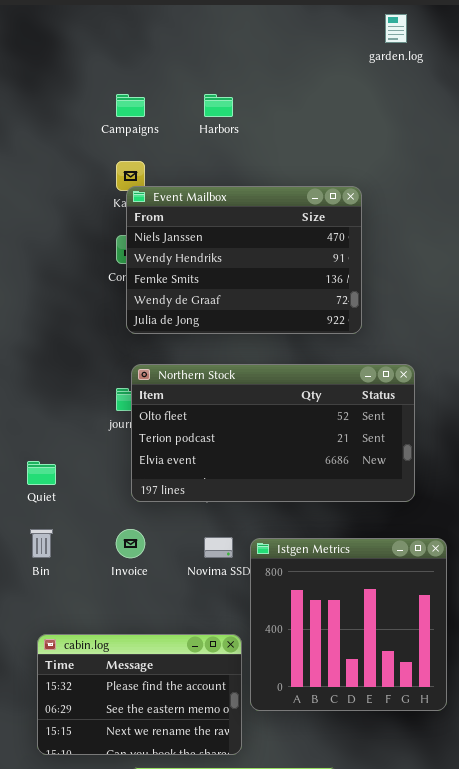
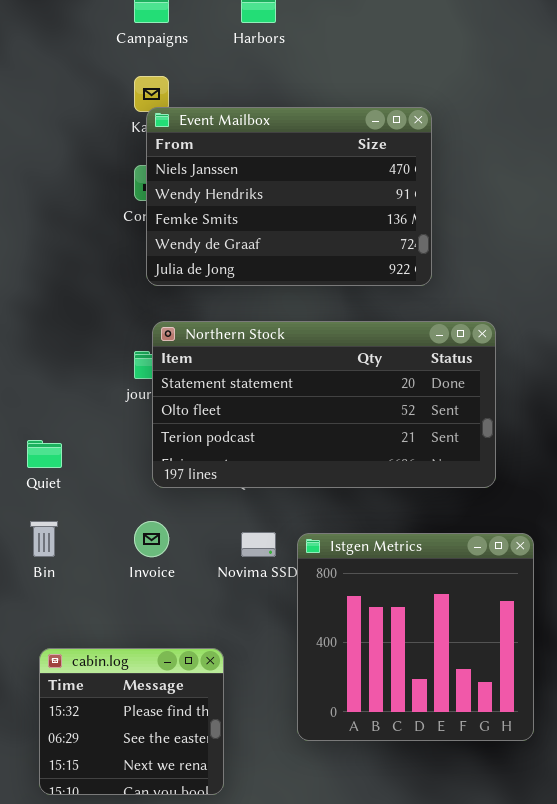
Northern Stock: [131,364,415,502] -> [152,321,496,488], scrolled up 1 row
cabin.log: [37,634,242,755] -> [39,648,224,795], resized

